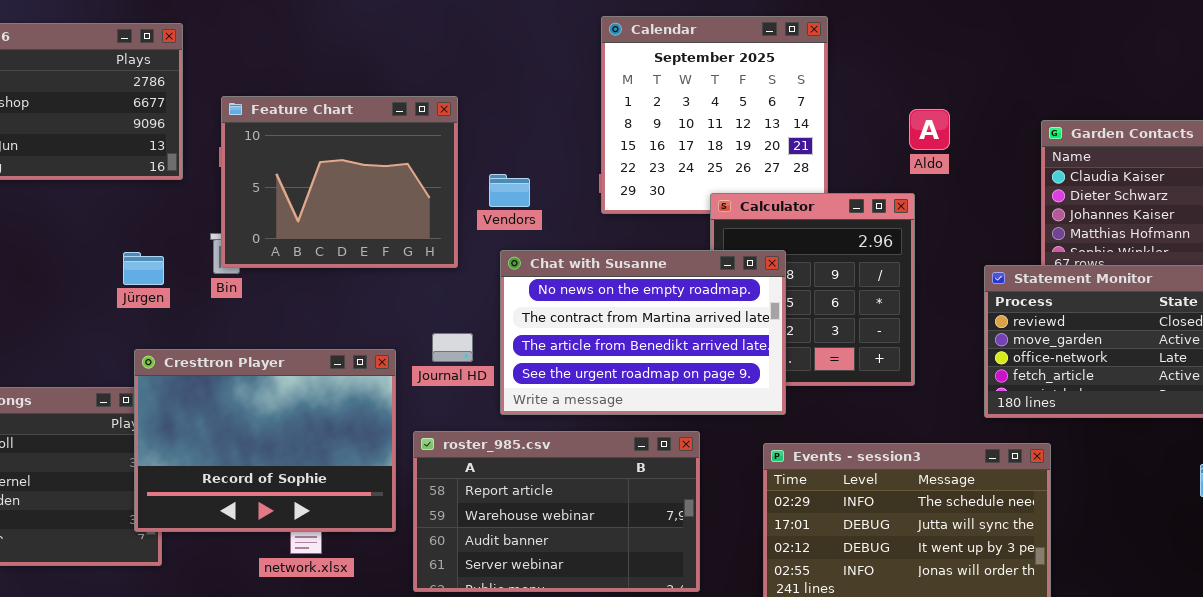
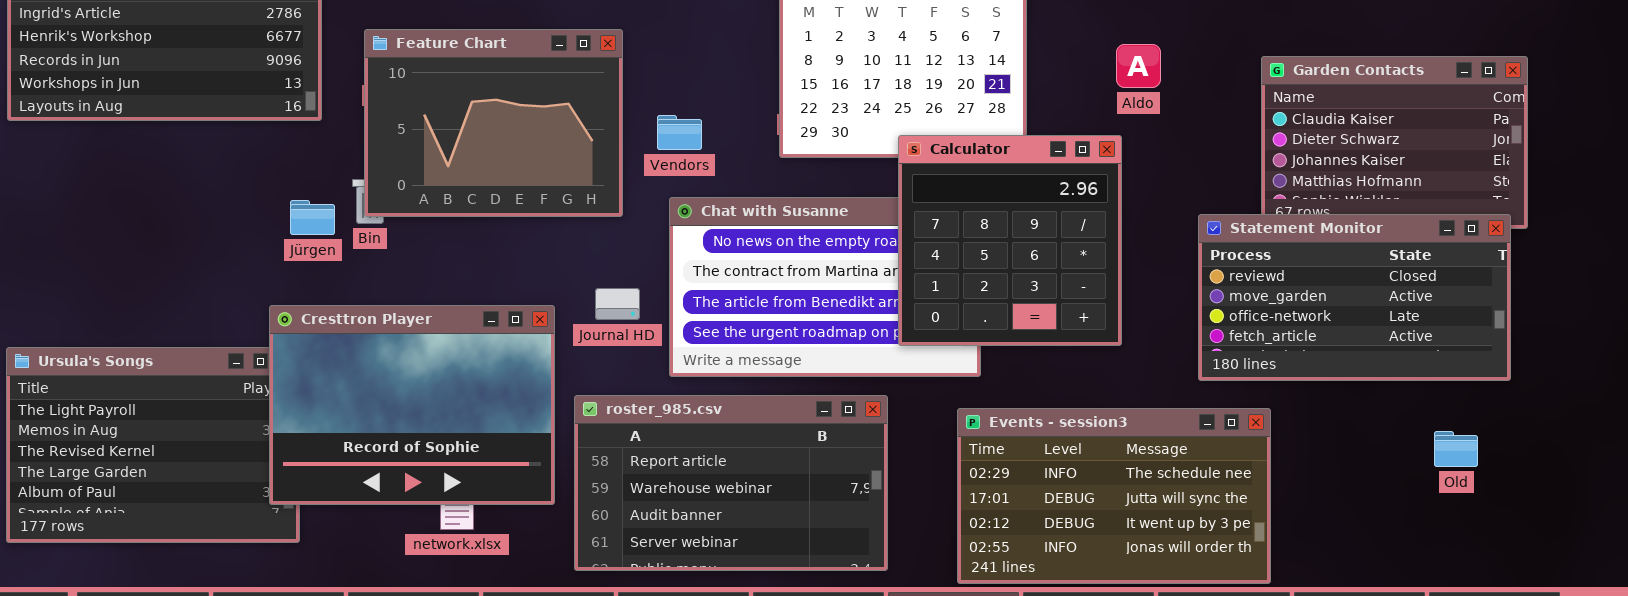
Calculator: [710,193,915,386] -> [898,135,1122,346], raised
Jürgen: [123,252,164,285] -> [290,200,335,235], moved

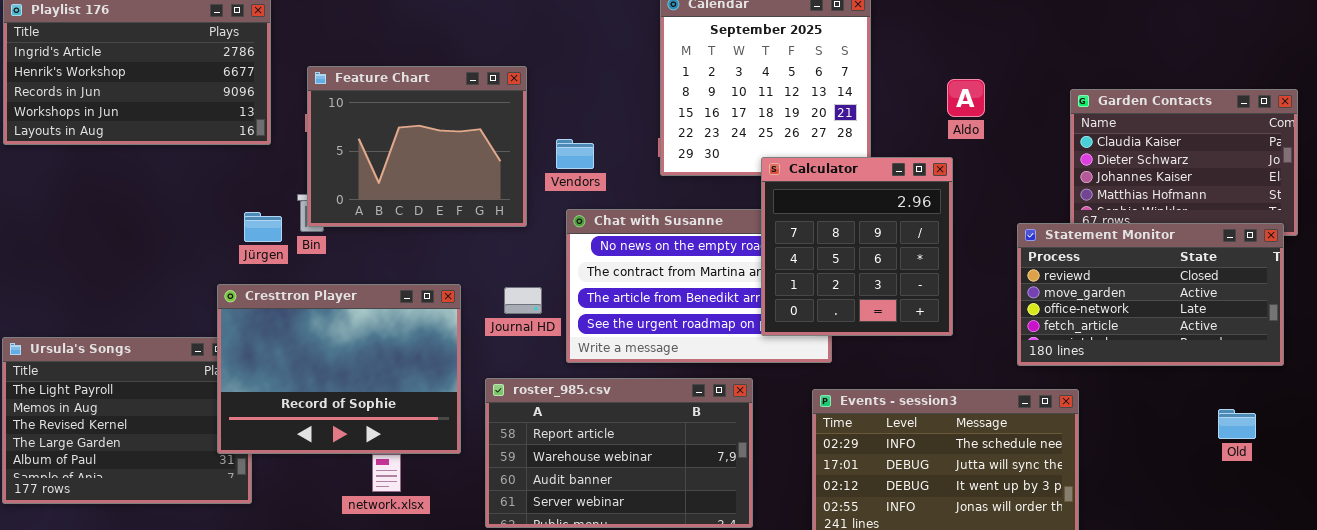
Cresttron Player: [269,305,555,505] -> [217,284,461,454], moved

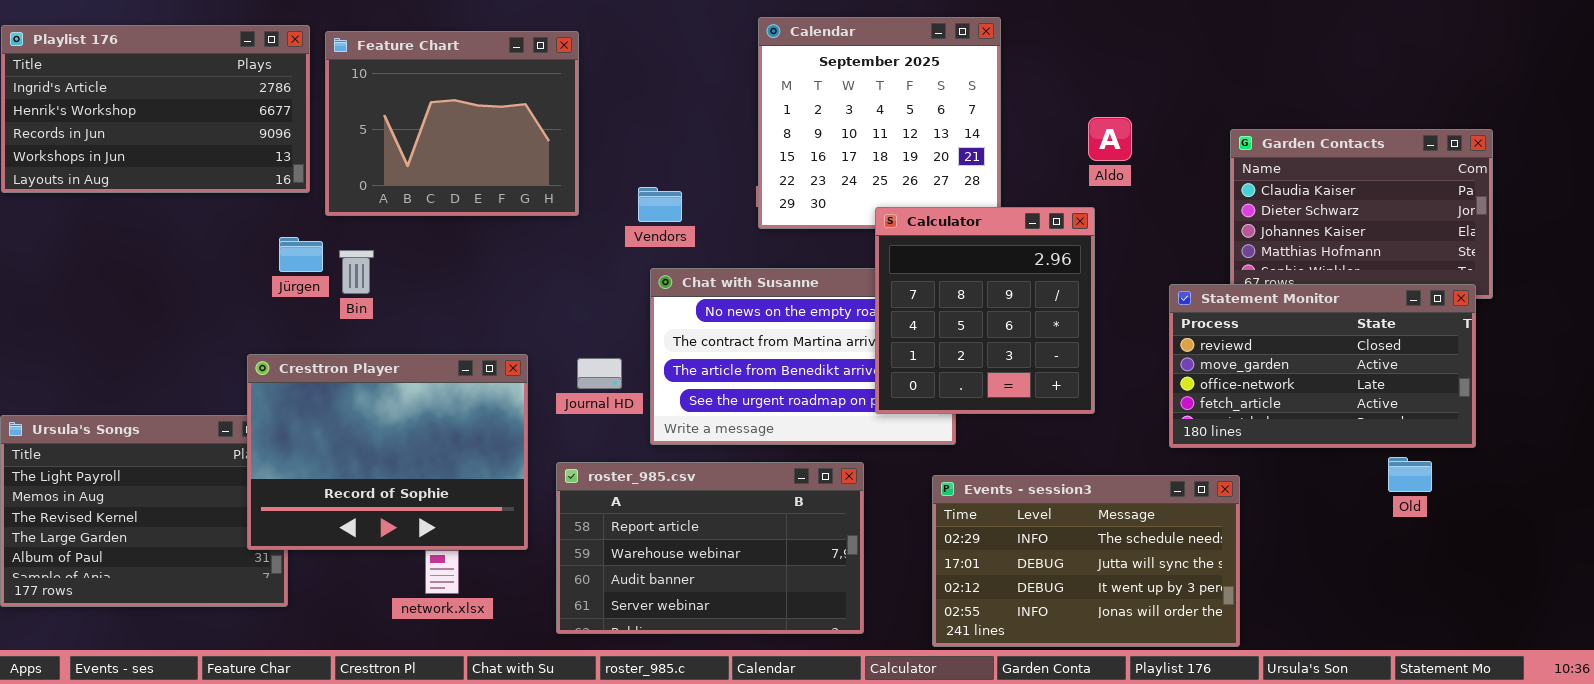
Feature Chart: [307,66,527,227] -> [325,31,579,216], moved
Jürgen: [244,212,282,242] -> [279,237,323,272], moved
Old: [1218,409,1256,439] -> [1388,457,1432,492], moved

